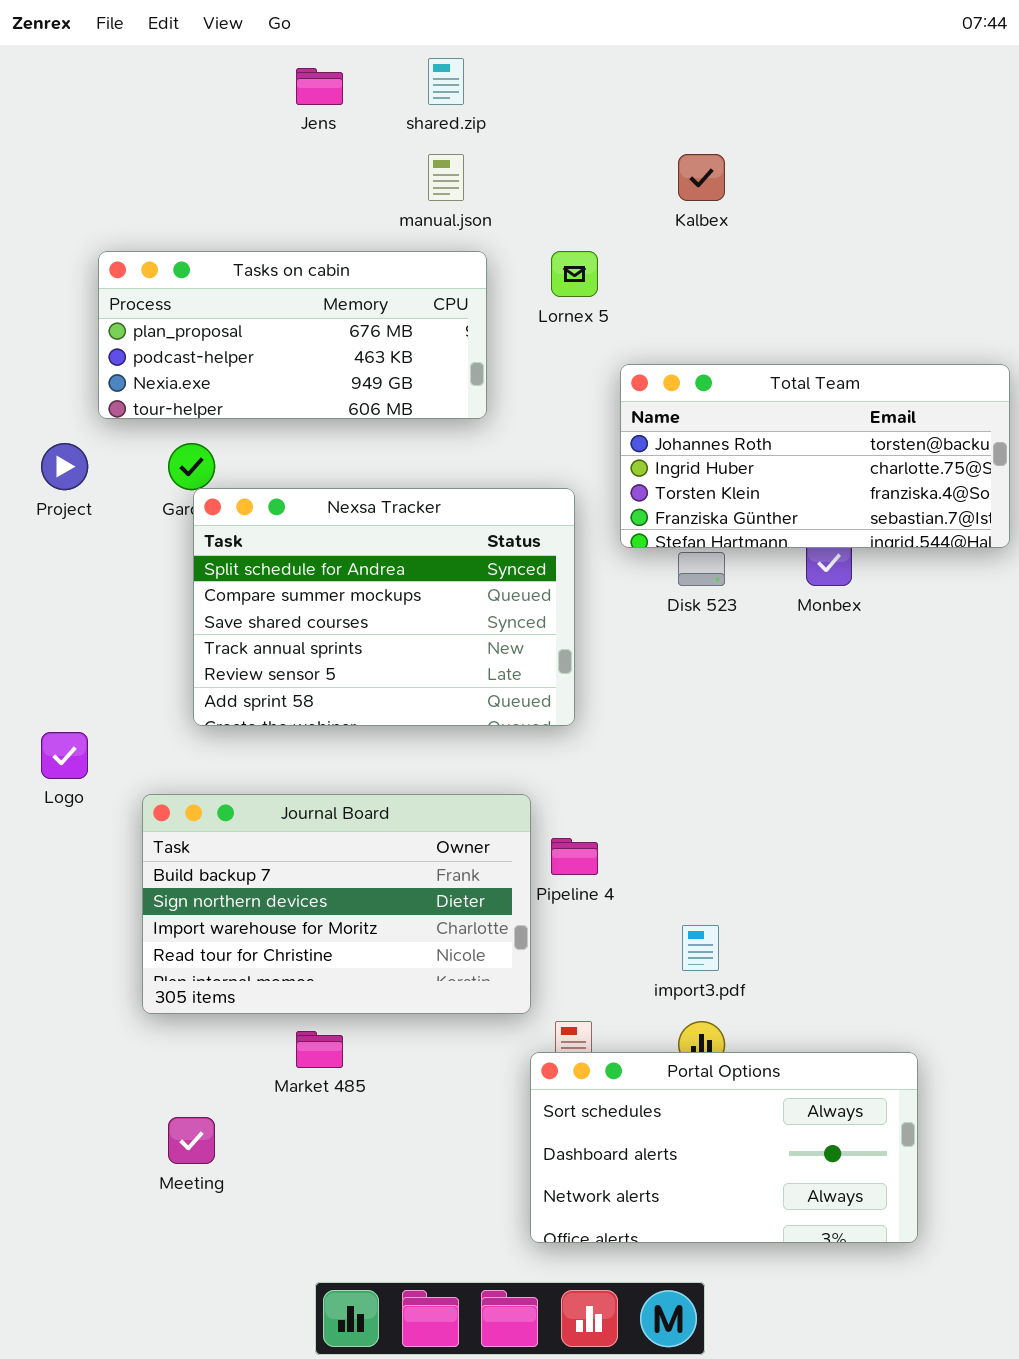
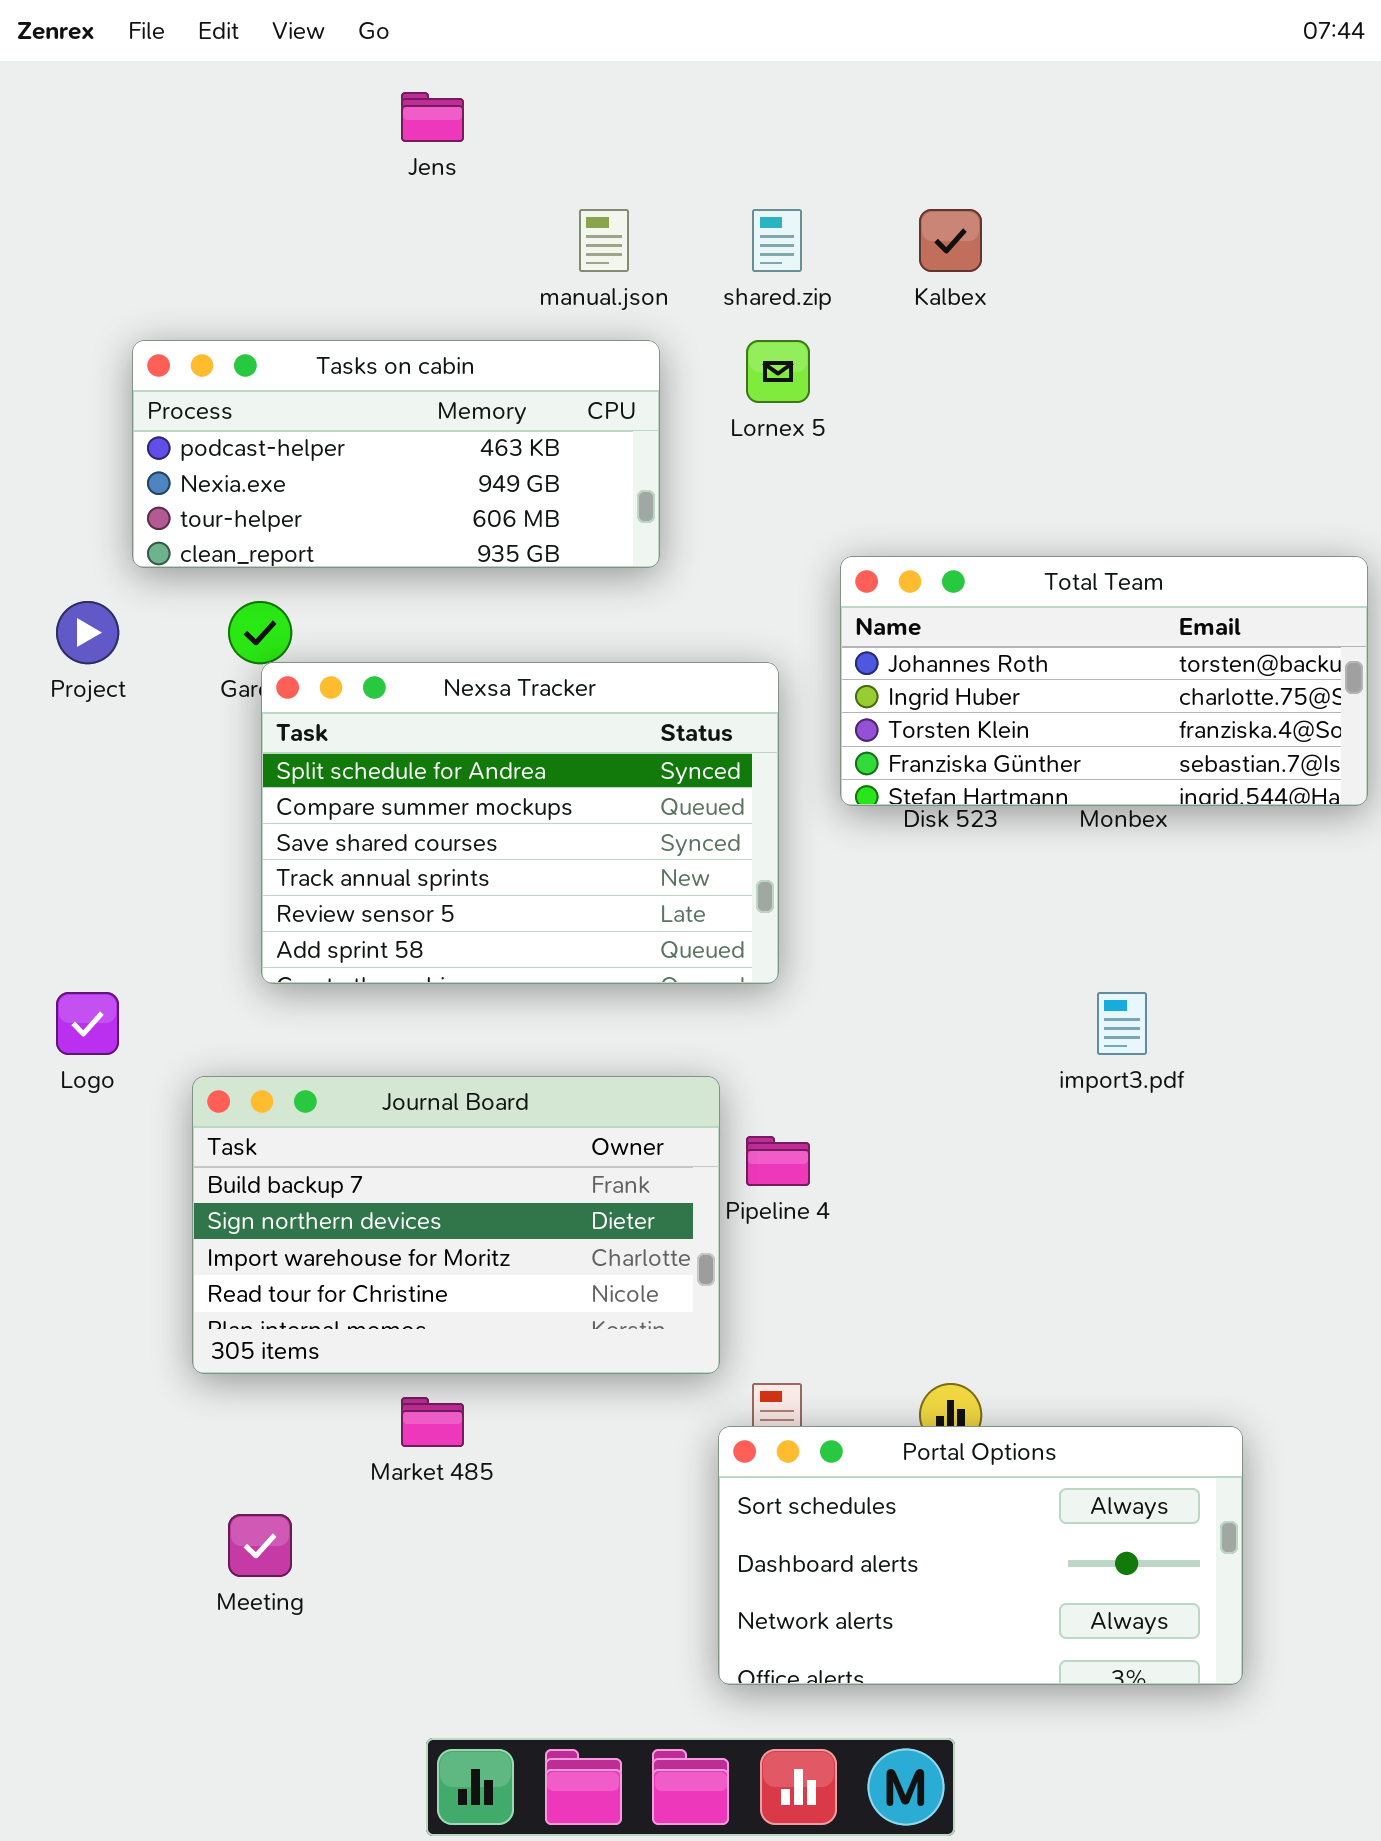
shared.zip: [428,58,464,105] -> [752,209,802,272], moved
Tasks on cabin: [98,251,487,419] -> [132,340,660,568], scrolled down 1 row
Total Team: [620,364,1010,548] -> [840,556,1368,806], moved
import3.pdf: [682,925,719,971] -> [1097,992,1147,1055], moved

